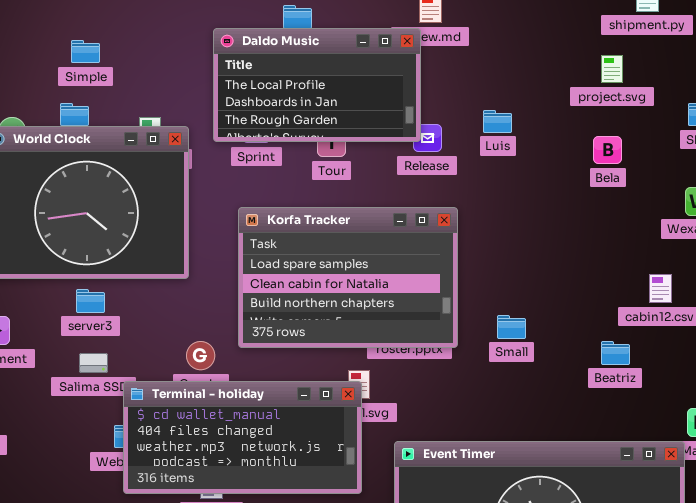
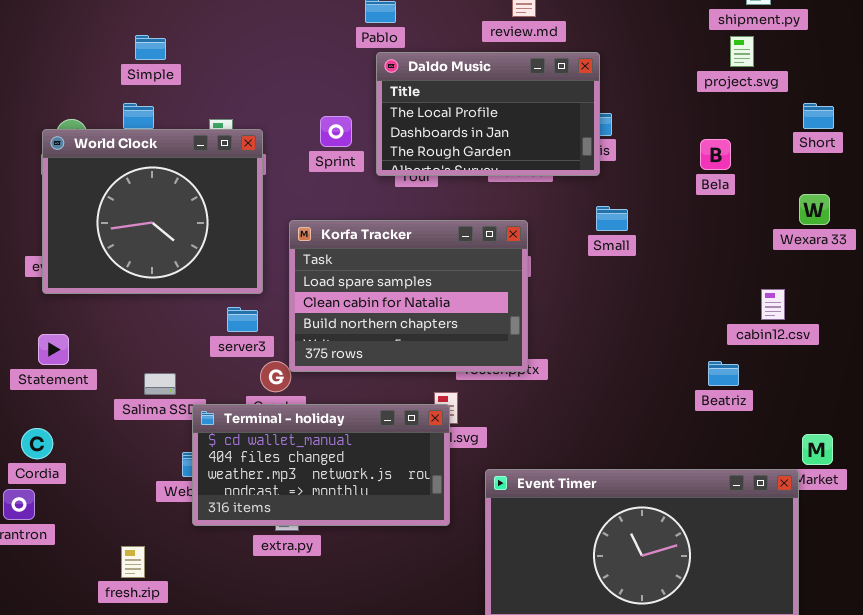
Daldo Music: [213,28,421,142] -> [376,52,600,176], moved
project.svg: [601,55,623,83] -> [730,36,754,67], moved
Korfa Tracker: [238,207,458,348] -> [289,220,528,372], moved
server3: [76,289,105,313] -> [227,307,258,332], moved
Small: [497,315,526,339] -> [596,206,628,231], moved

